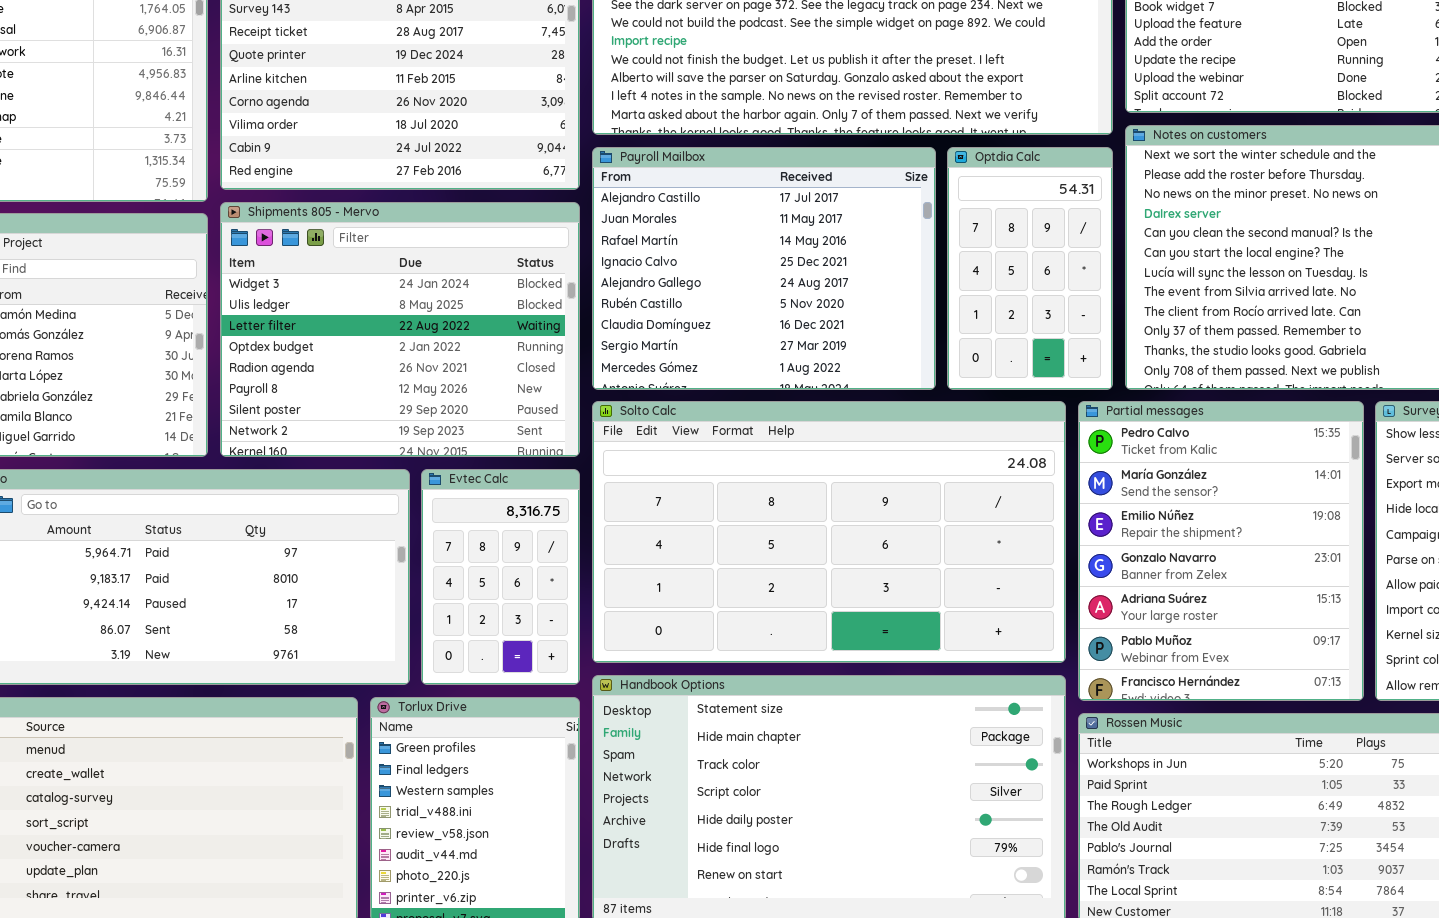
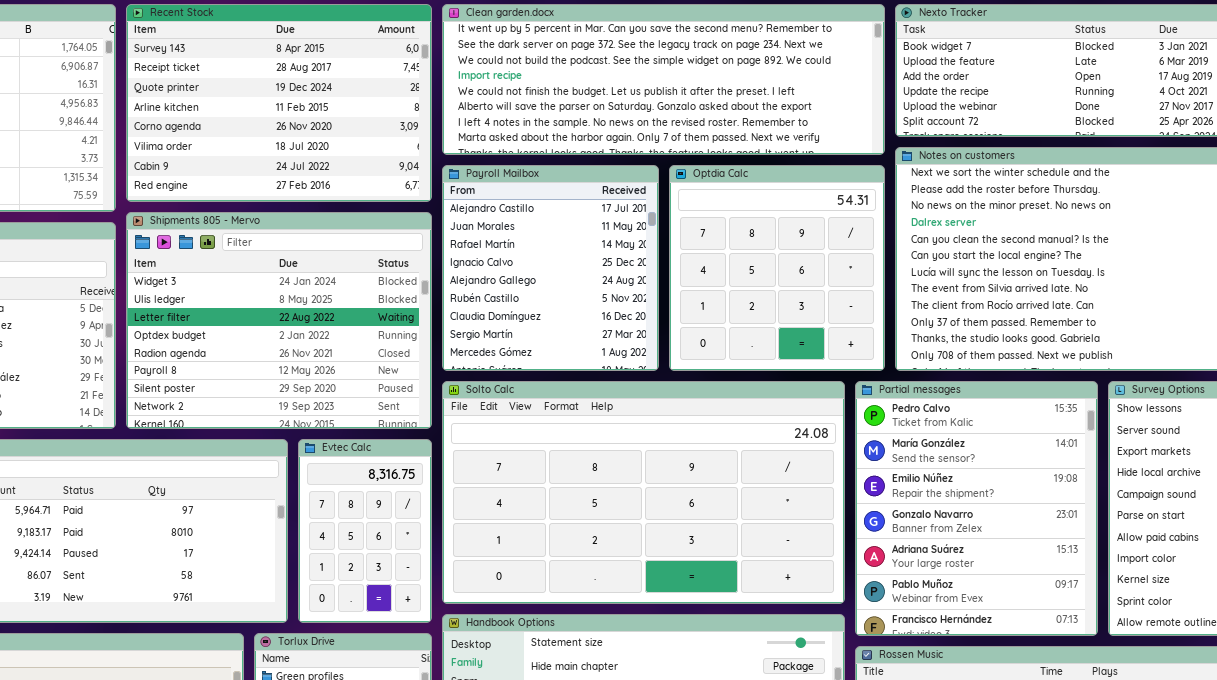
Payroll Mailbox: [592,147,936,390] -> [442,165,659,371], resized
Optdia Calc: [947,147,1113,390] -> [669,165,885,371], resized

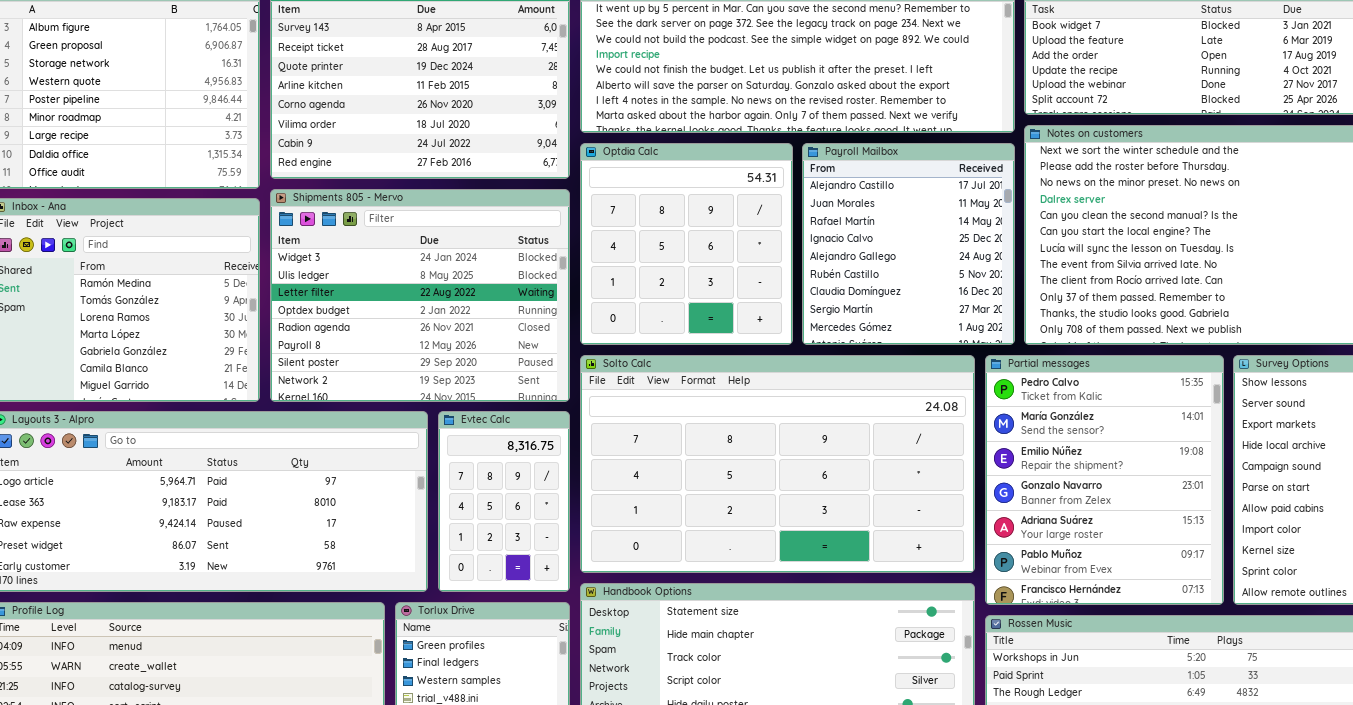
Payroll Mailbox: [442,165,659,371] -> [802,143,1015,345], moved
Optdia Calc: [669,165,885,371] -> [580,143,793,345], moved

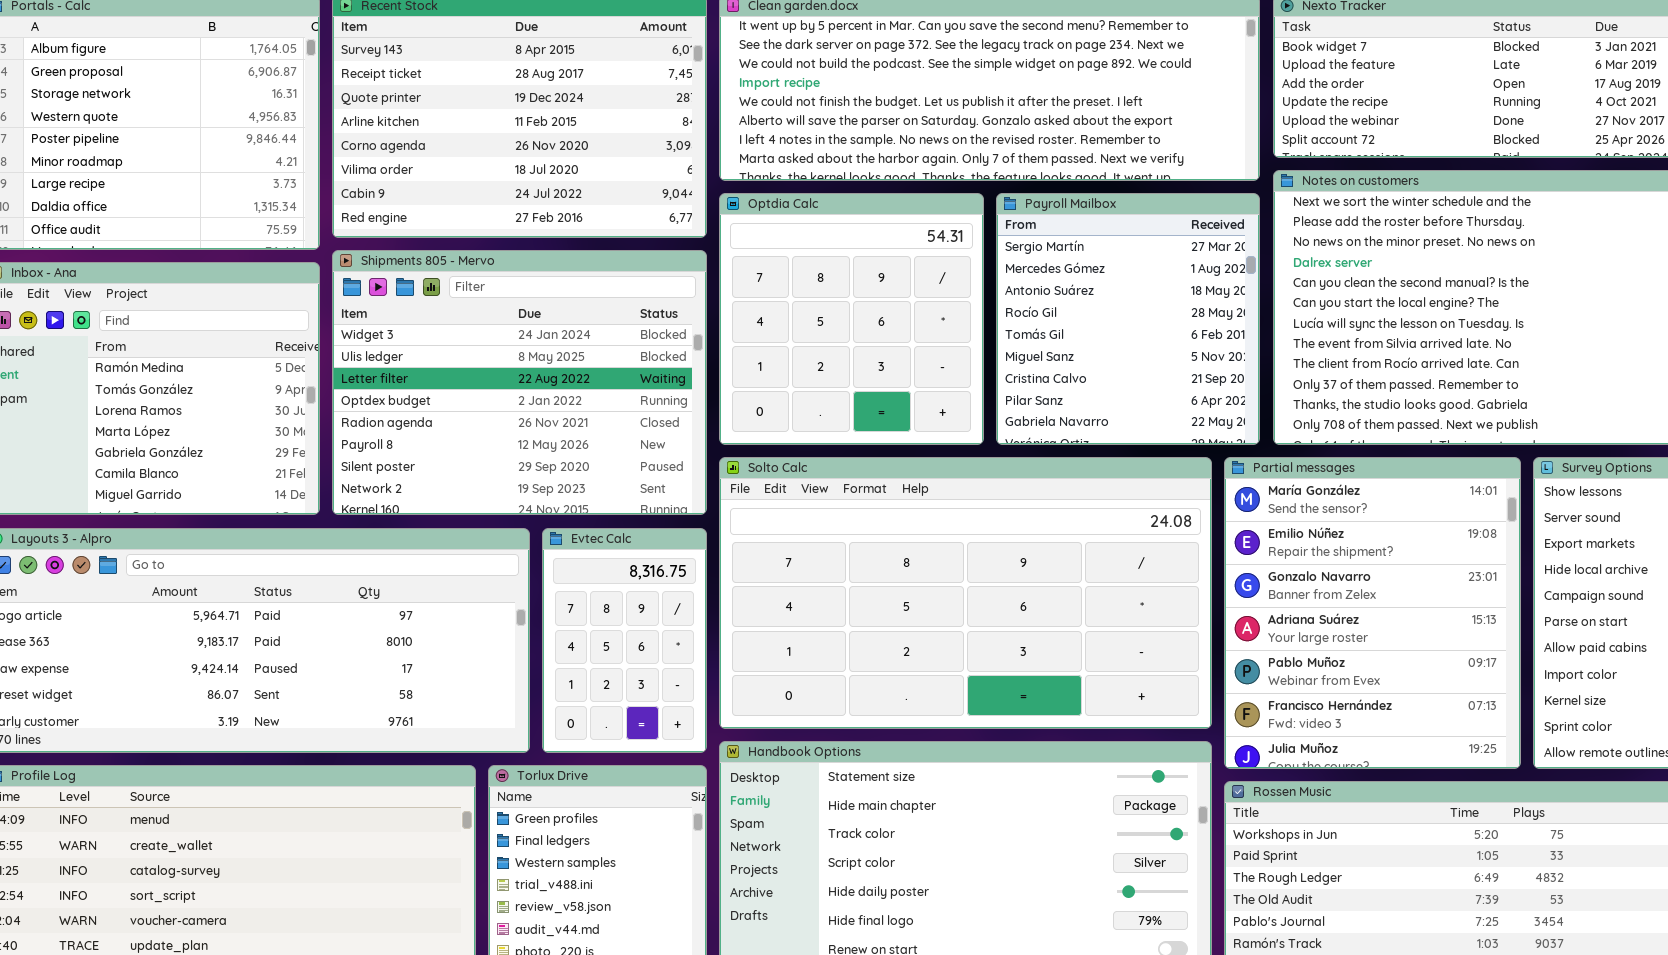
Payroll Mailbox: [802,143,1015,345] -> [996,193,1260,445], scrolled down 7 rows
Partial messages: [985,355,1224,605] -> [1224,457,1521,769], scrolled down 1 row

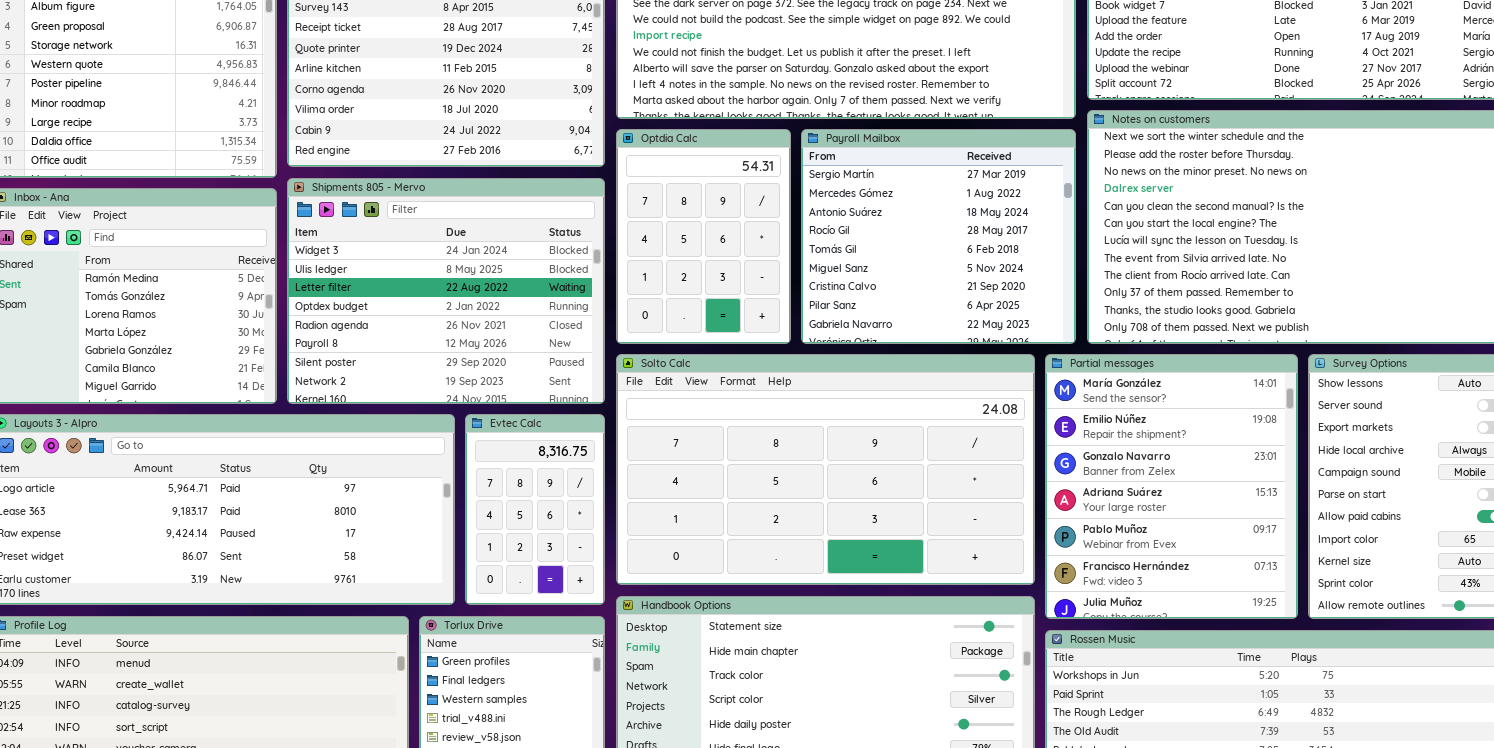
Optdia Calc: [719,193,984,445] -> [616,129,791,344], resized
Payroll Mailbox: [996,193,1260,445] -> [801,129,1076,344], resized

